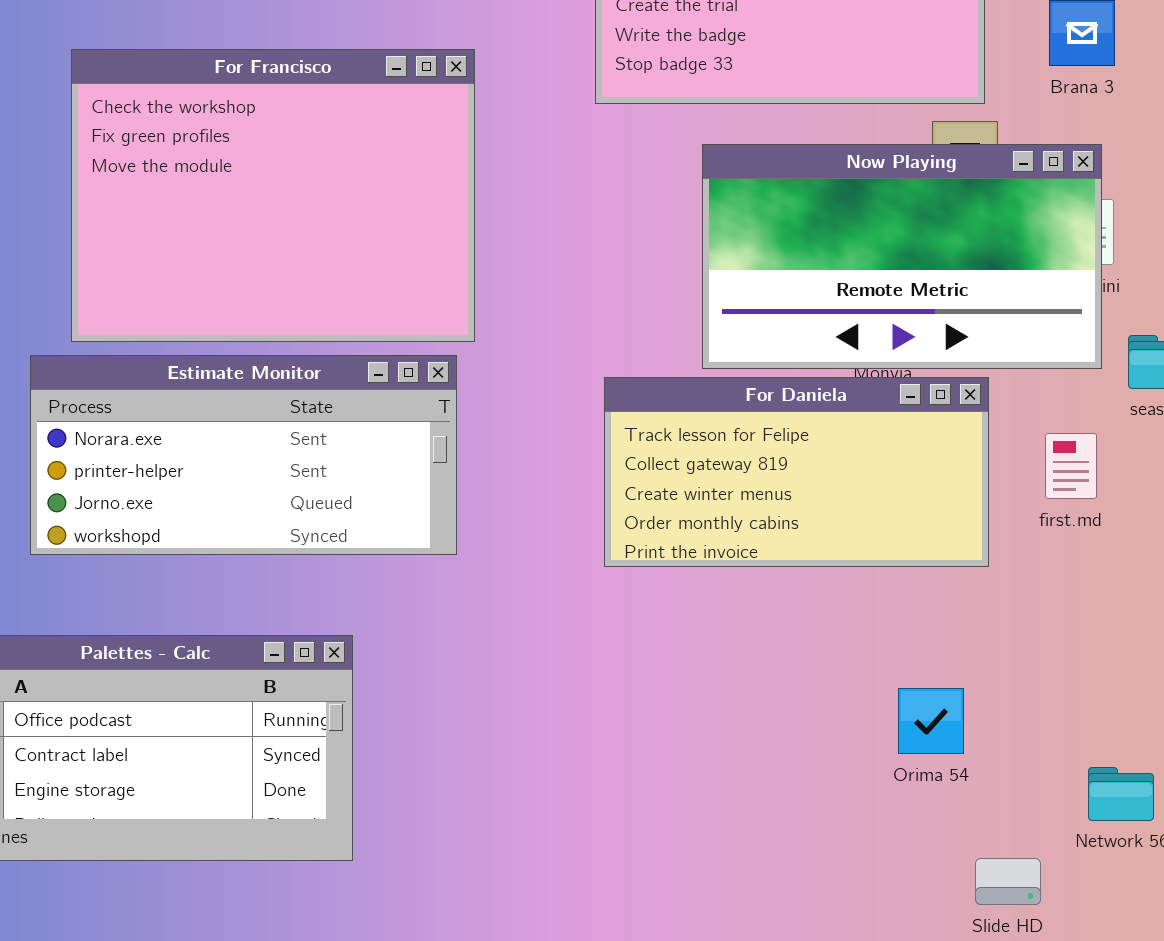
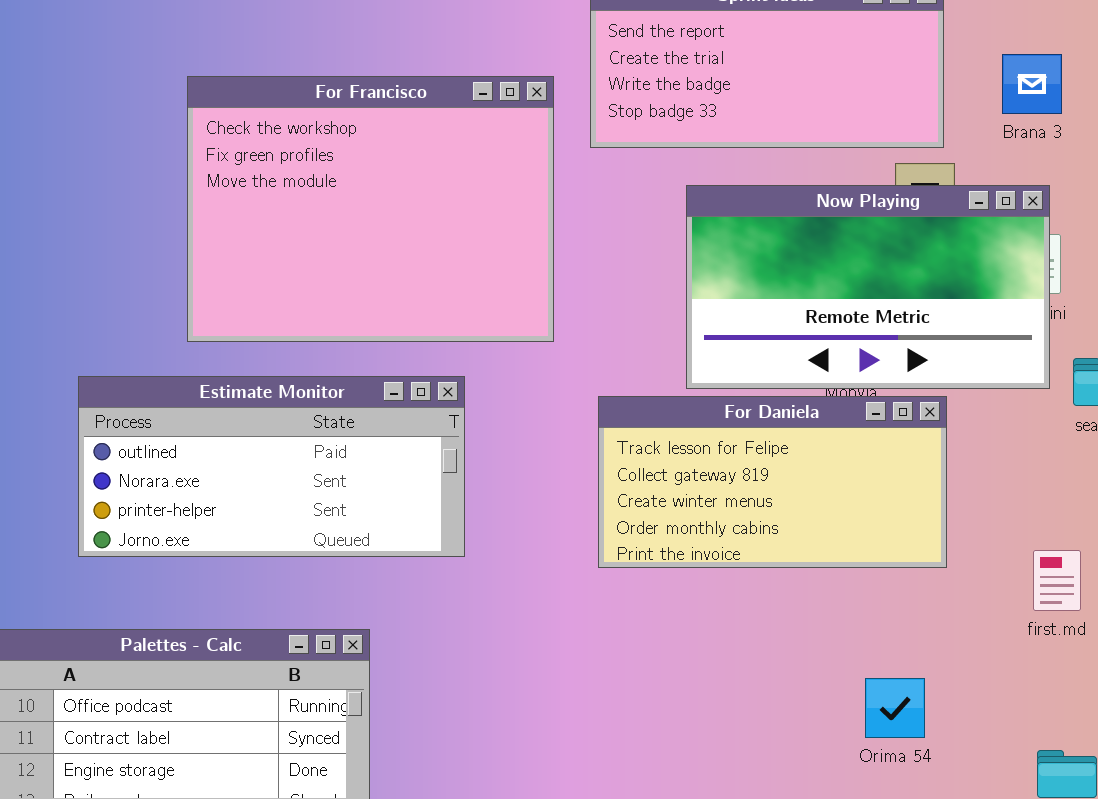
For Francisco: [71,49,475,342] -> [187,76,554,342], moved
Estimate Monitor: [30,355,457,555] -> [78,376,465,557], scrolled up 1 row
first.md: [1045,433,1097,499] -> [1033,550,1081,611], moved

